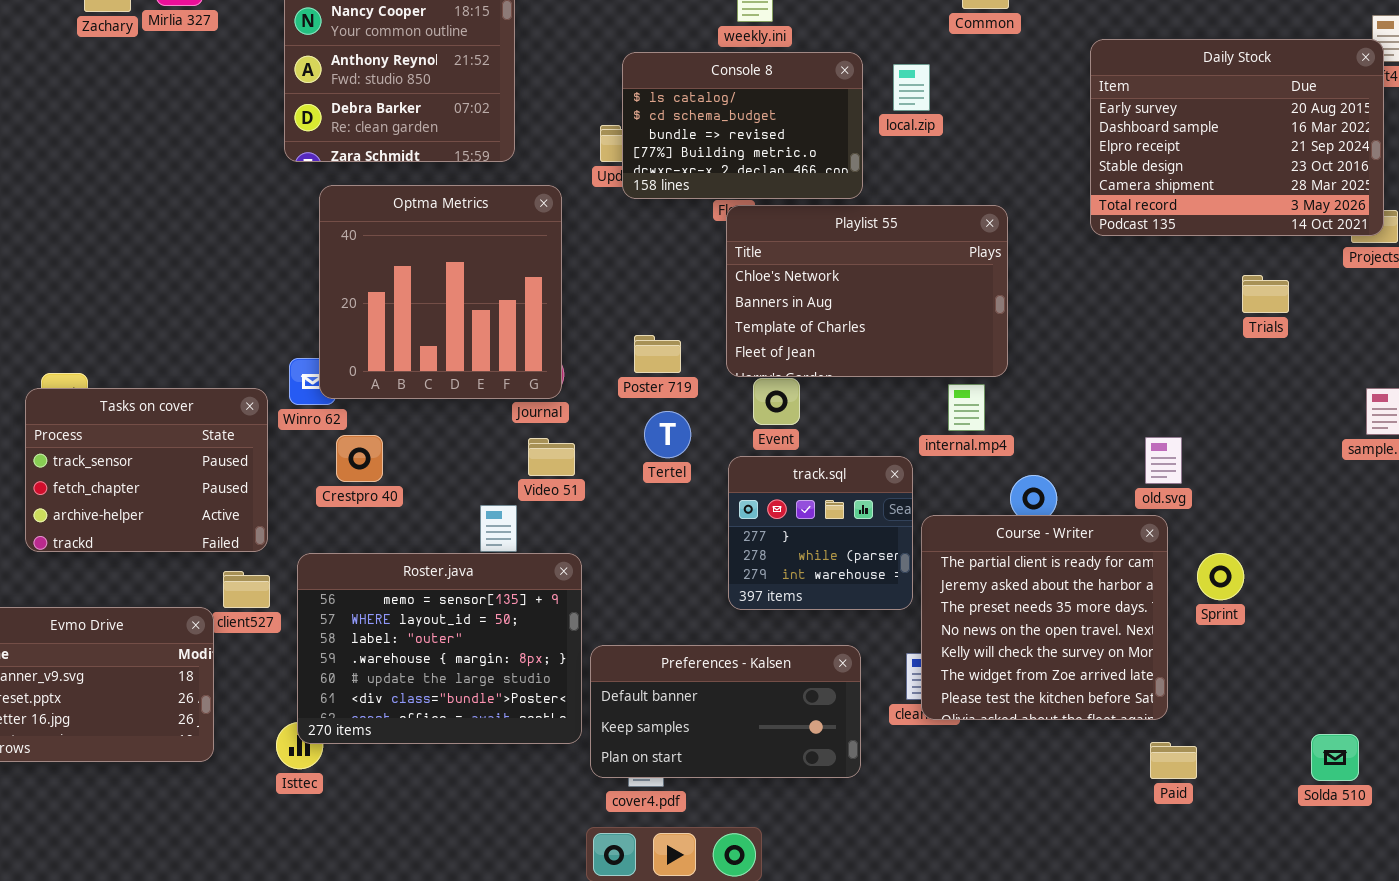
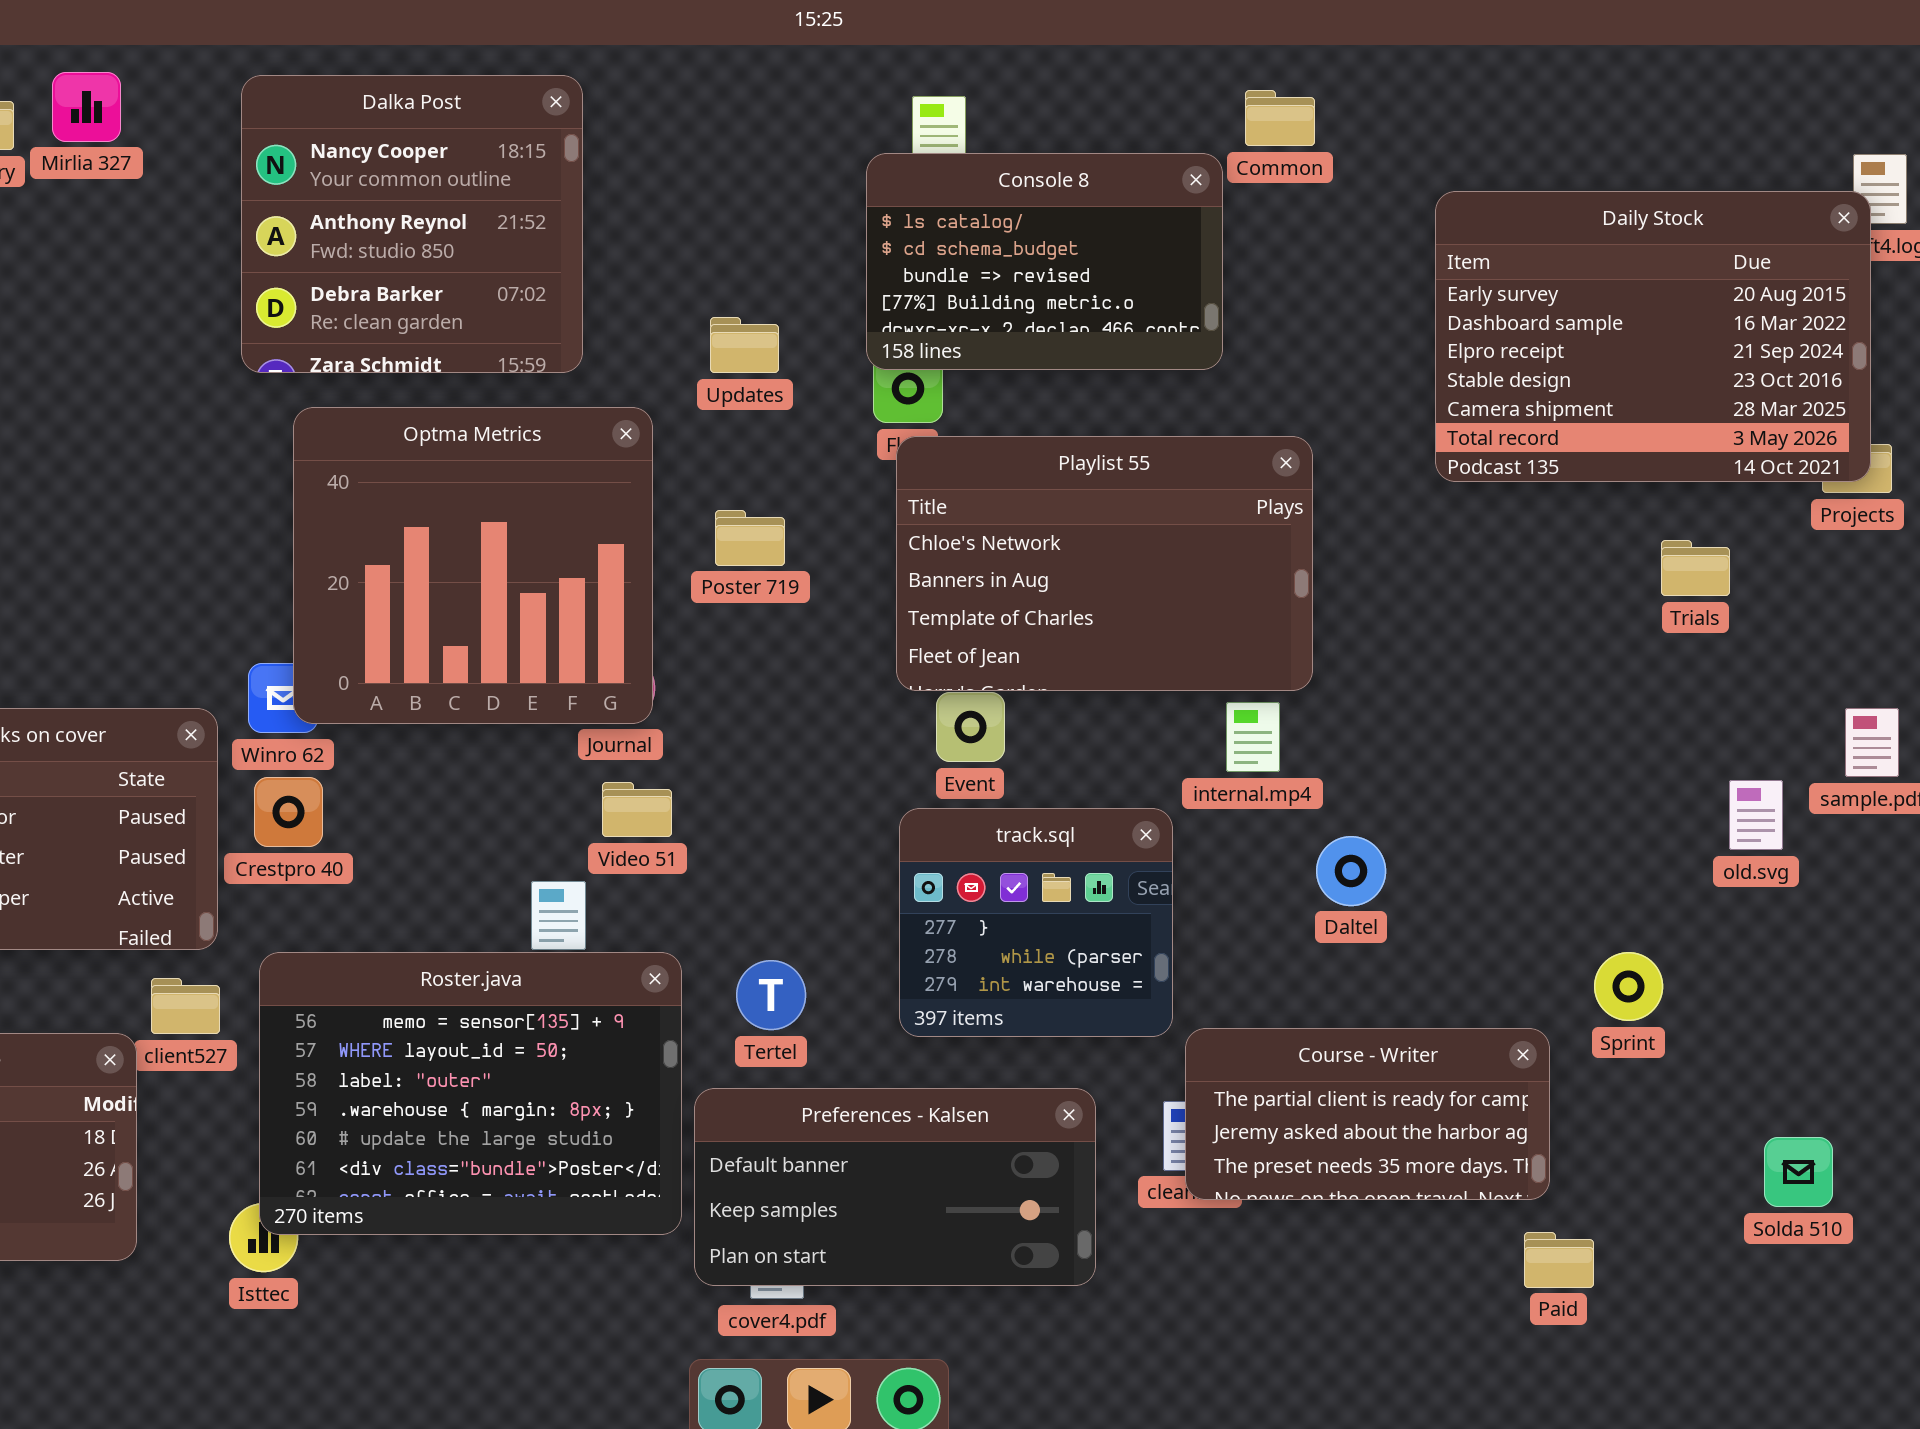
Console 8: [622,52,863,199] -> [866,153,1223,370], moved
Poster 719: [634,335,681,373] -> [715,510,785,566], moved
Tertel: [644,411,691,458] -> [736,960,806,1030], moved
Crestpro 40: [336,435,383,482] -> [254,777,323,847], moved
old.svg: [1145,437,1182,484] -> [1729,780,1783,850], moved
Course - Writer: [921,515,1168,720] -> [1185,1028,1550,1200], resized
Solda 510: [1311,734,1359,781] -> [1764,1137,1833,1207], moved

